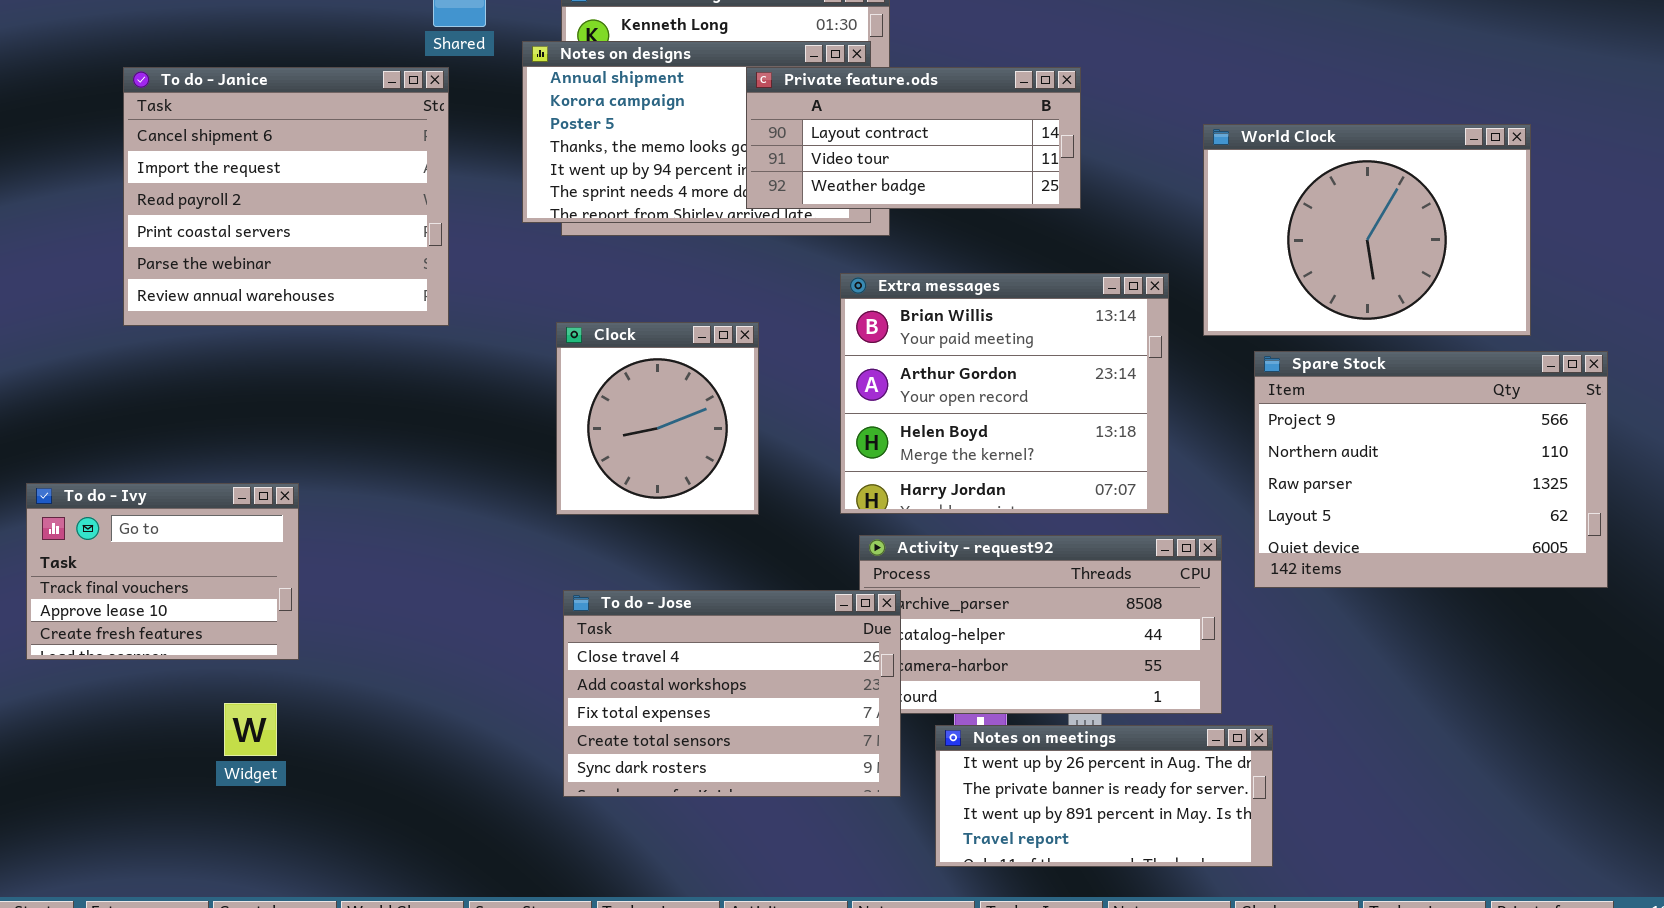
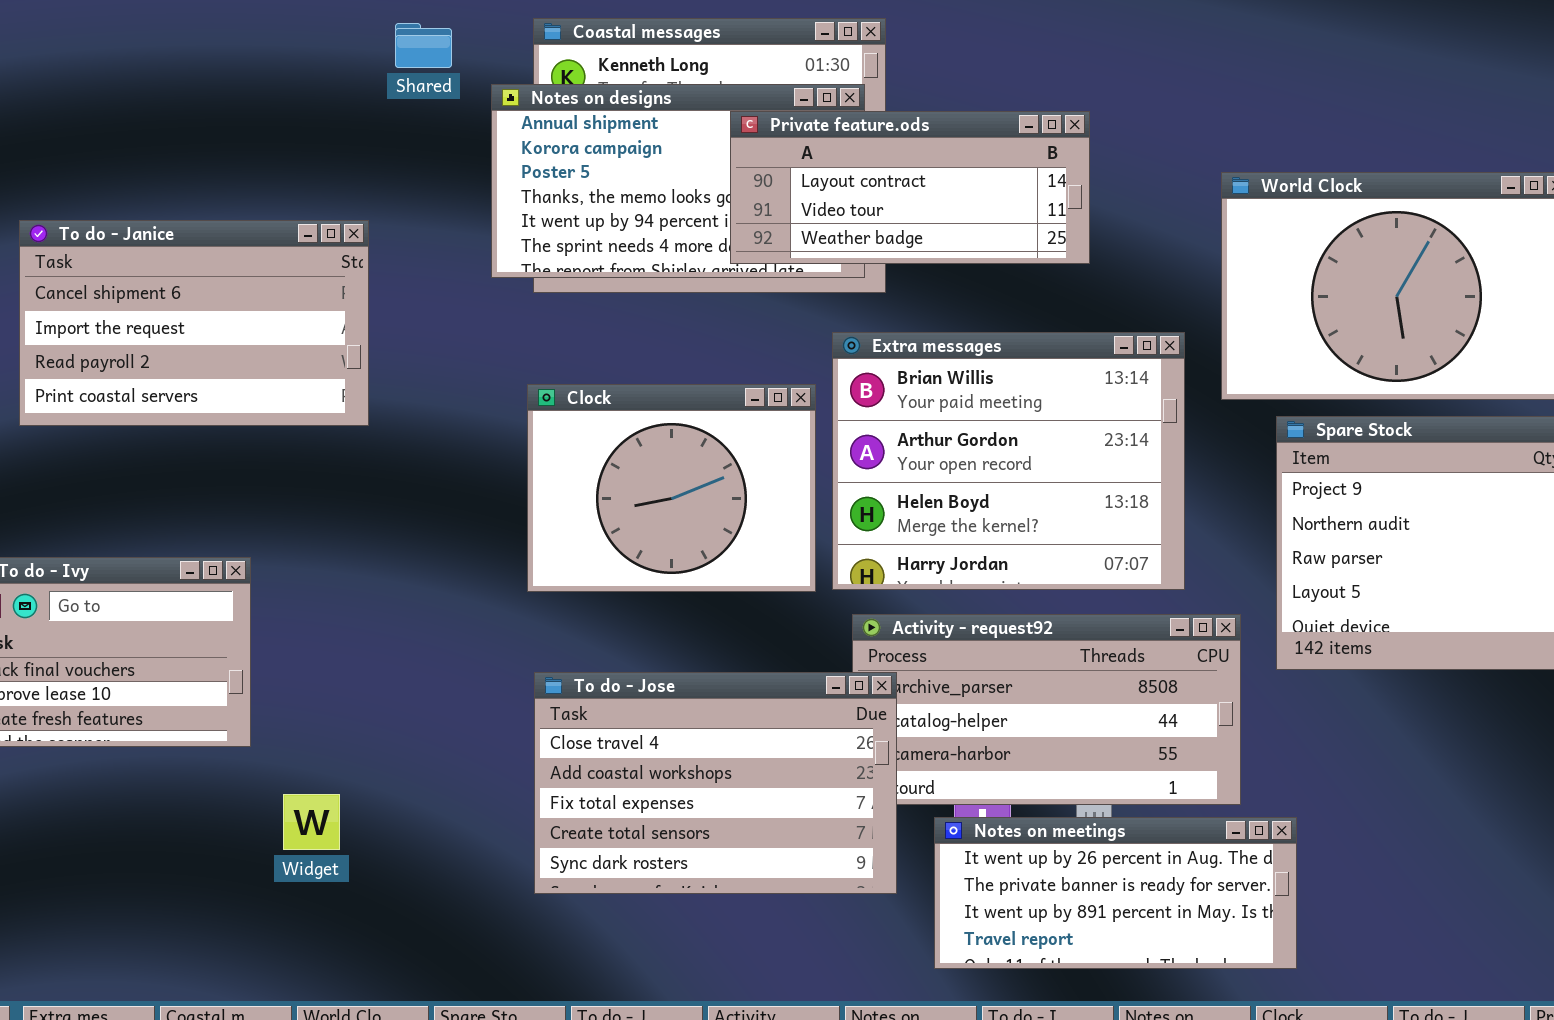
To do - Janice: [123,67,449,326] -> [19,220,369,426], moved, resized
Clock: [556,322,759,515] -> [527,384,816,592], resized
Widget: [224,703,277,756] -> [283,794,340,850], moved

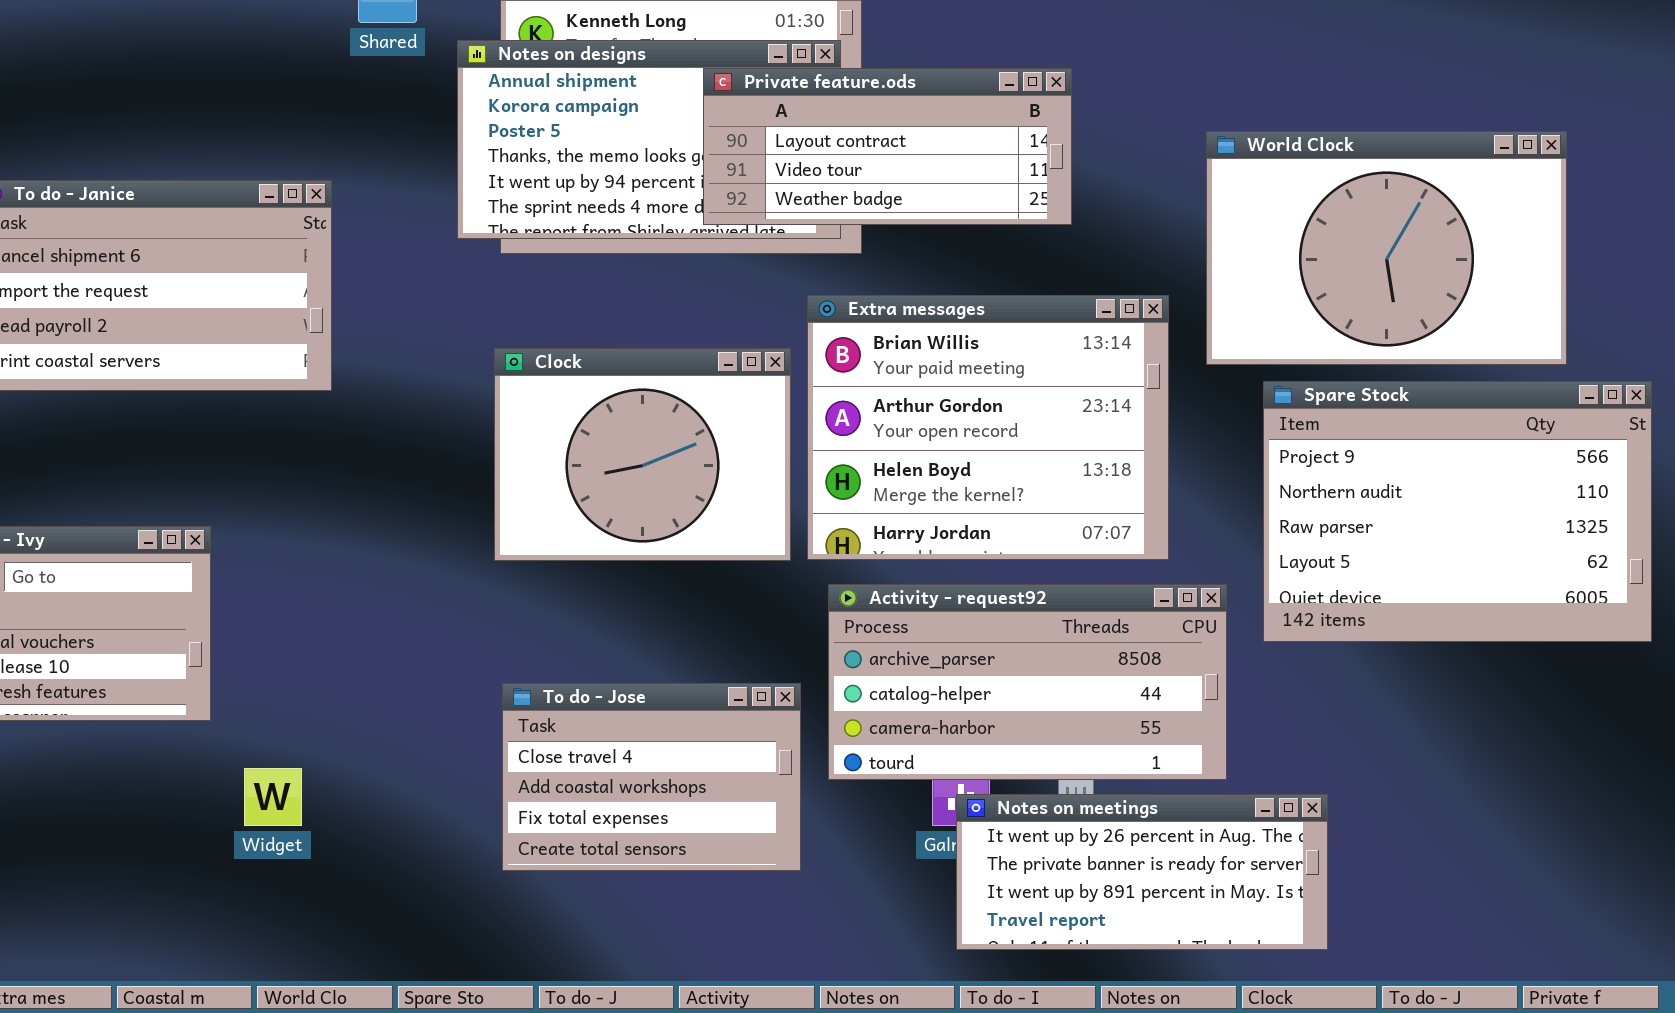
To do - Jose: [534,672,897,894] -> [502,683,801,871], resized
Notes on meetings: [934,817,1297,969] -> [956,794,1328,950], moved

